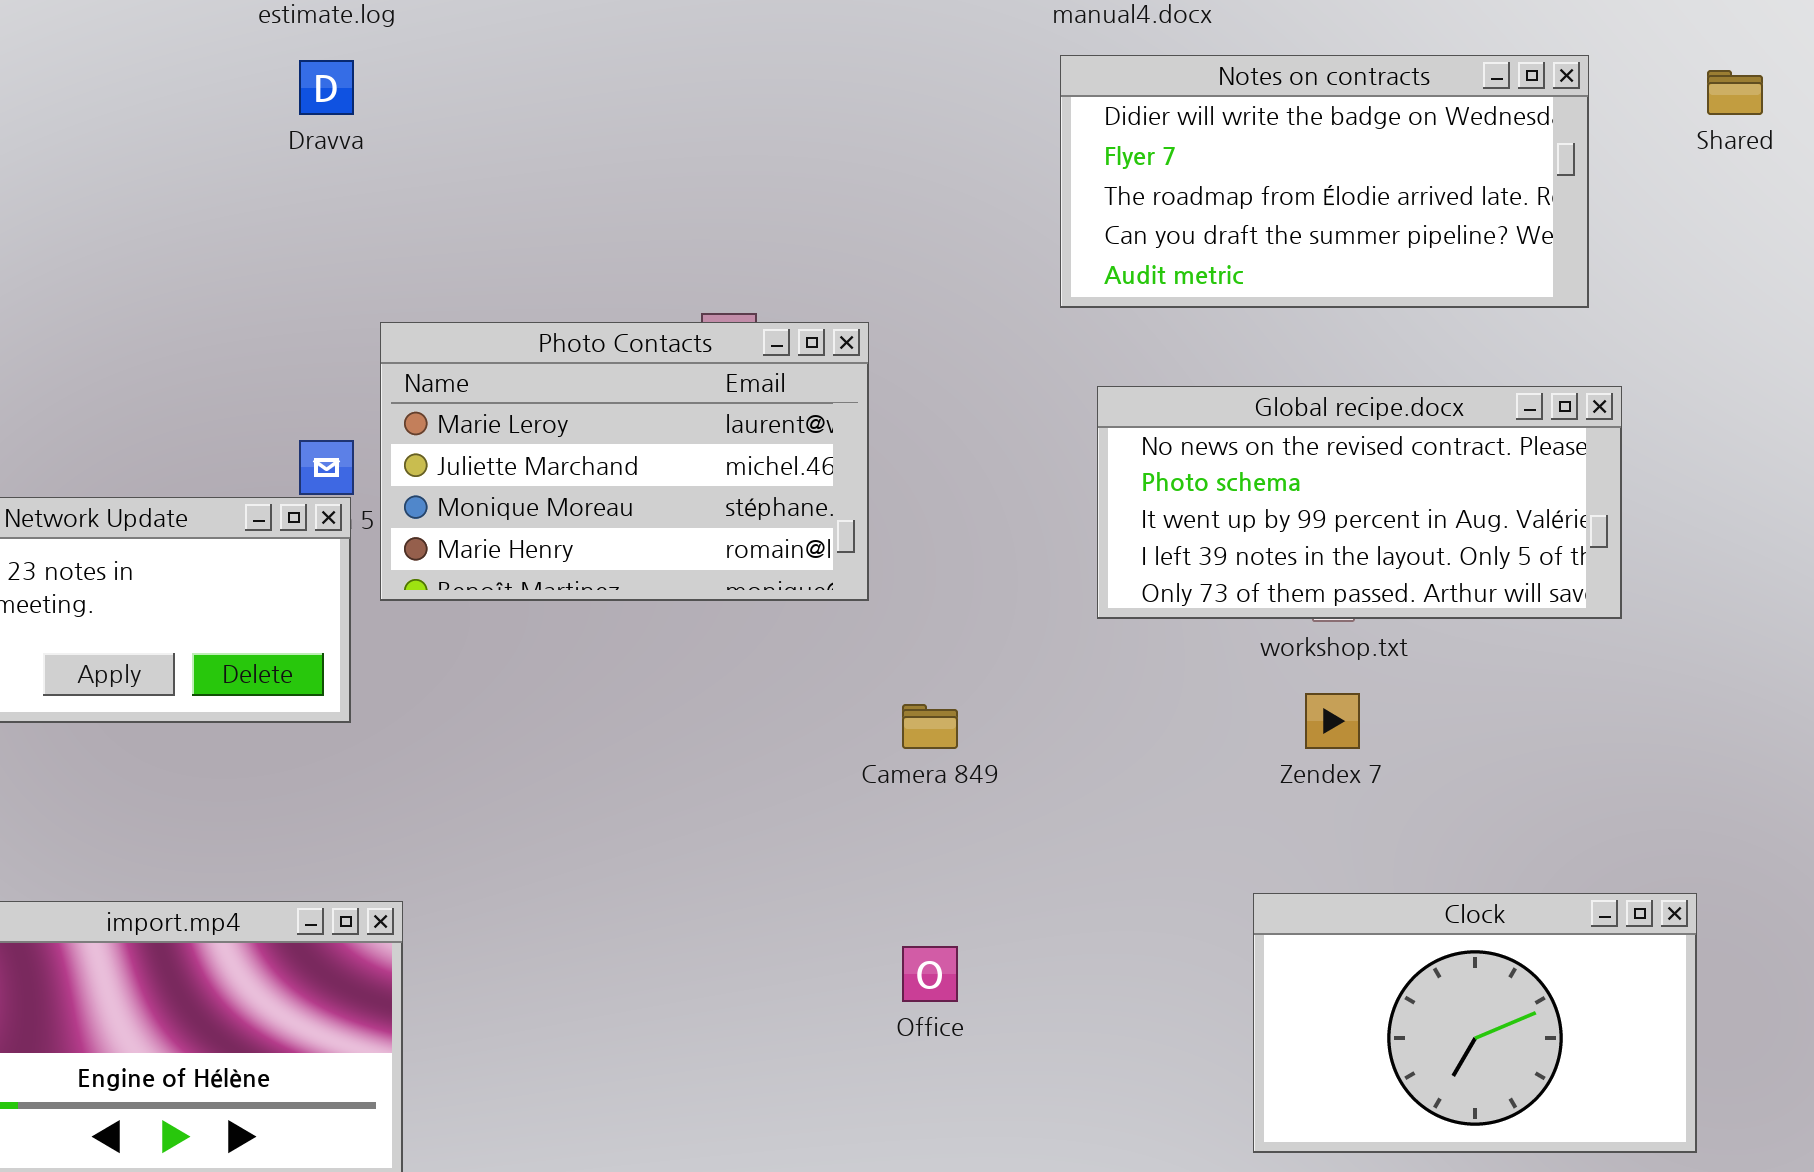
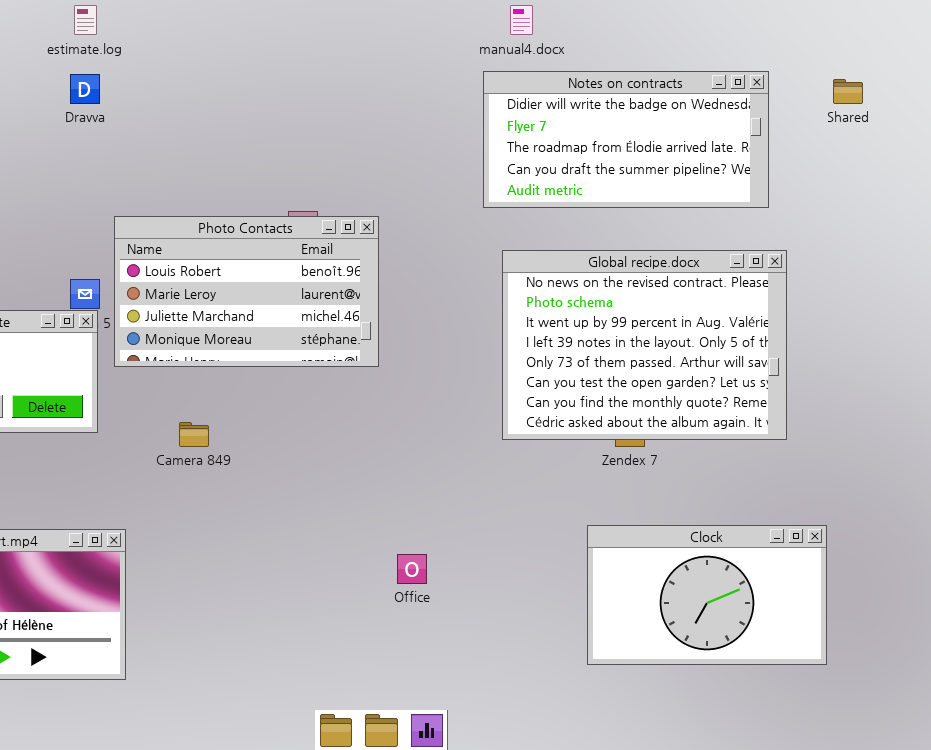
Photo Contacts: [380,322,869,601] -> [114,216,379,367], scrolled up 1 row
Global recipe.docx: [1097,386,1622,619] -> [502,250,787,440], resized
Camera 849: [902,704,958,749] -> [179,422,209,447], moved

